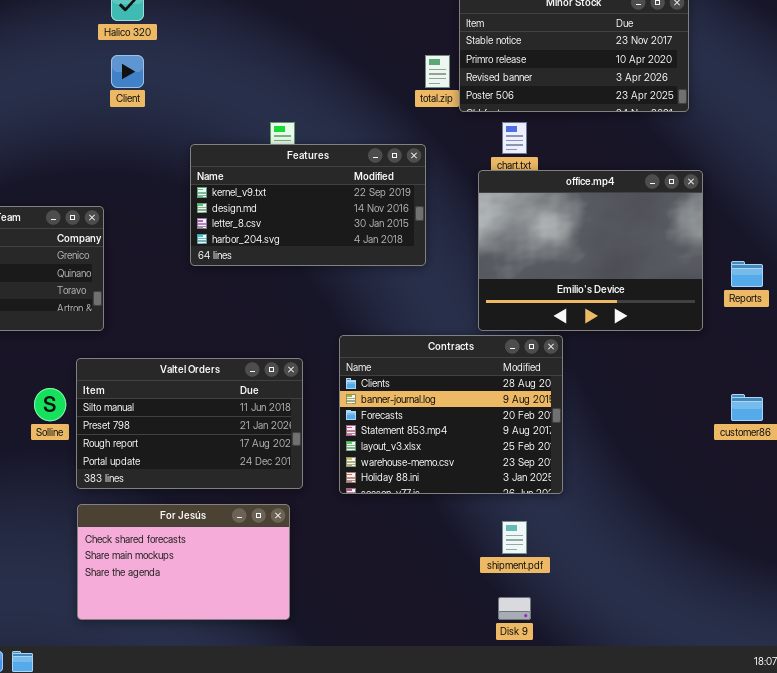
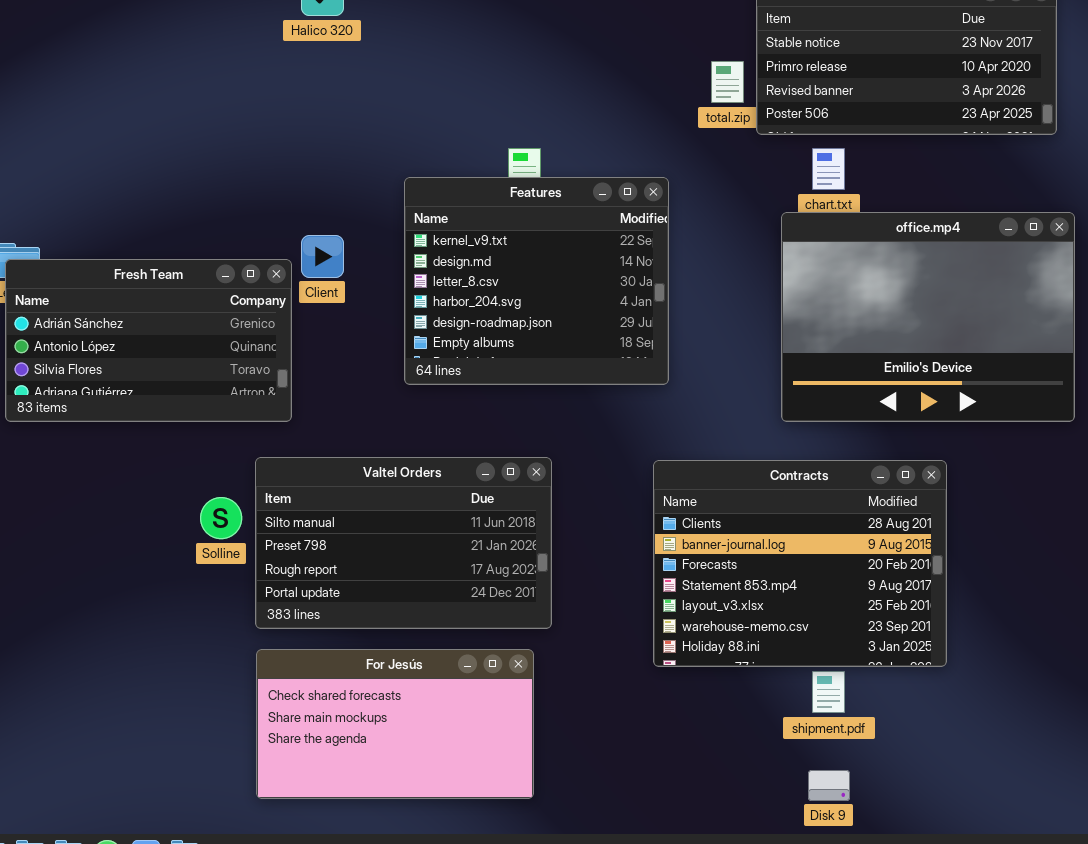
Client: [111,55,144,88] -> [301,235,344,278], moved
Features: [190,144,426,266] -> [404,177,669,385], resized
Contracts: [339,335,563,494] -> [653,460,947,667], moved

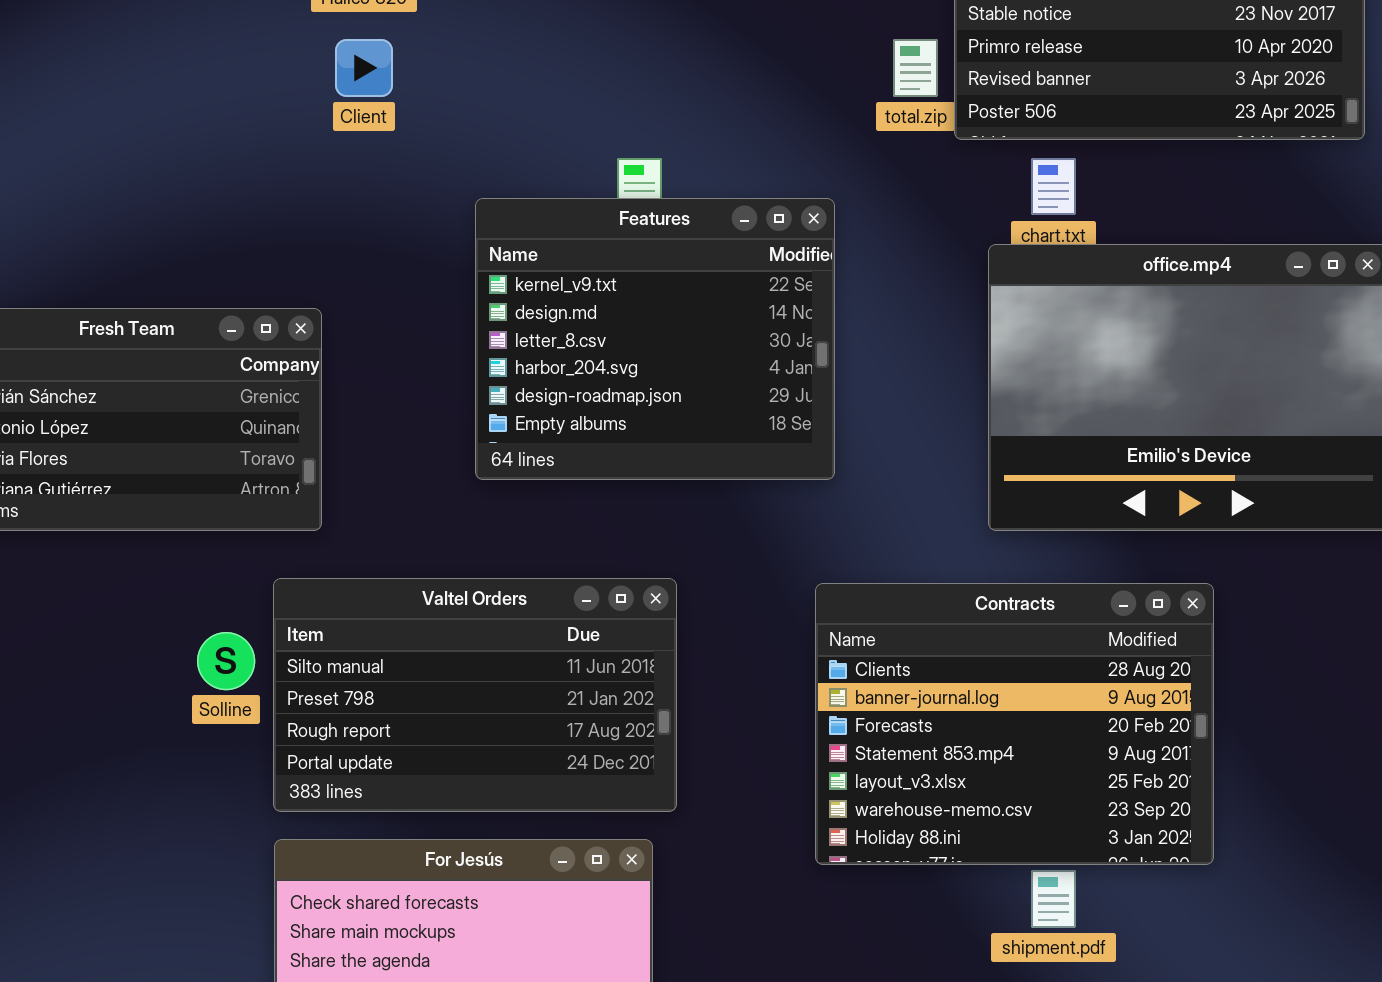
Client: [301,235,344,278] -> [335,39,393,97], moved

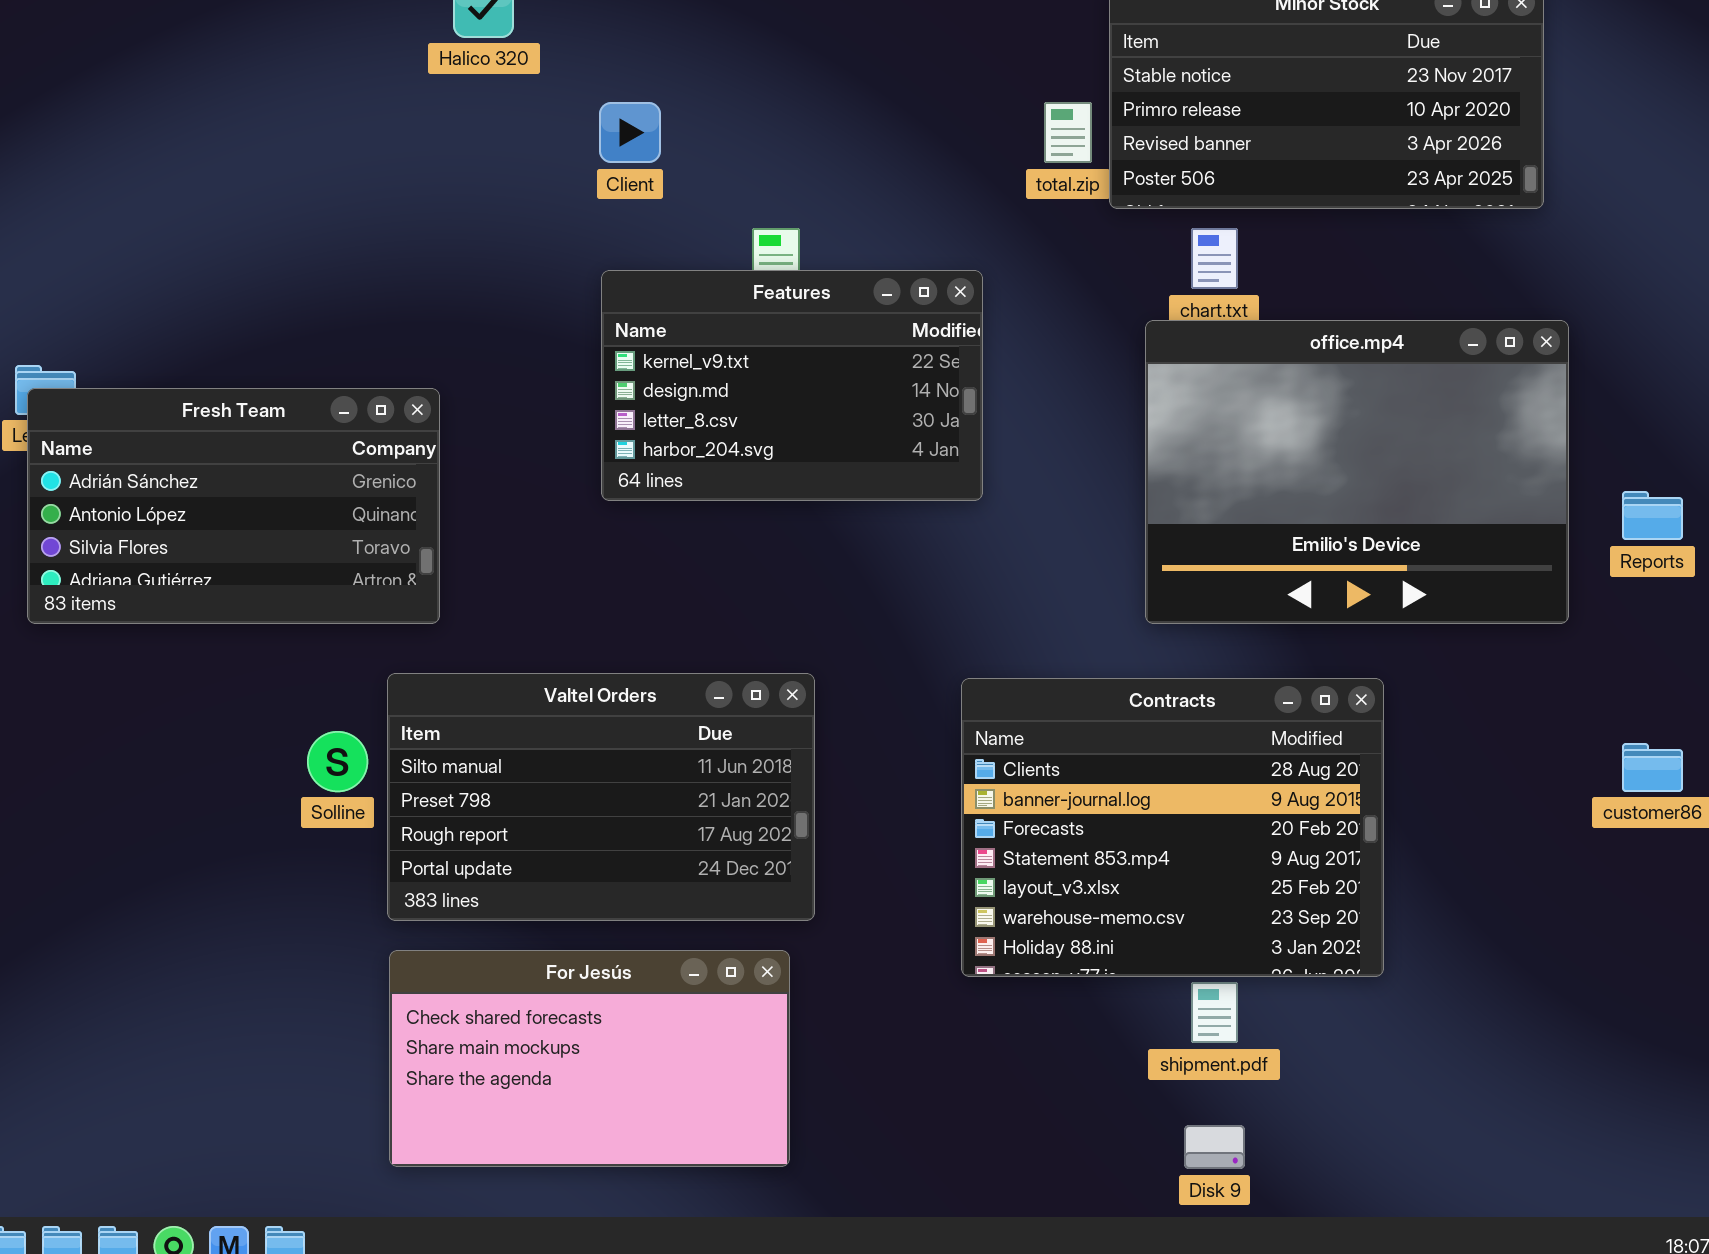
Client: [335,39,393,97] -> [599,102,661,163], moved
Features: [475,198,835,480] -> [601,270,983,501], resized

